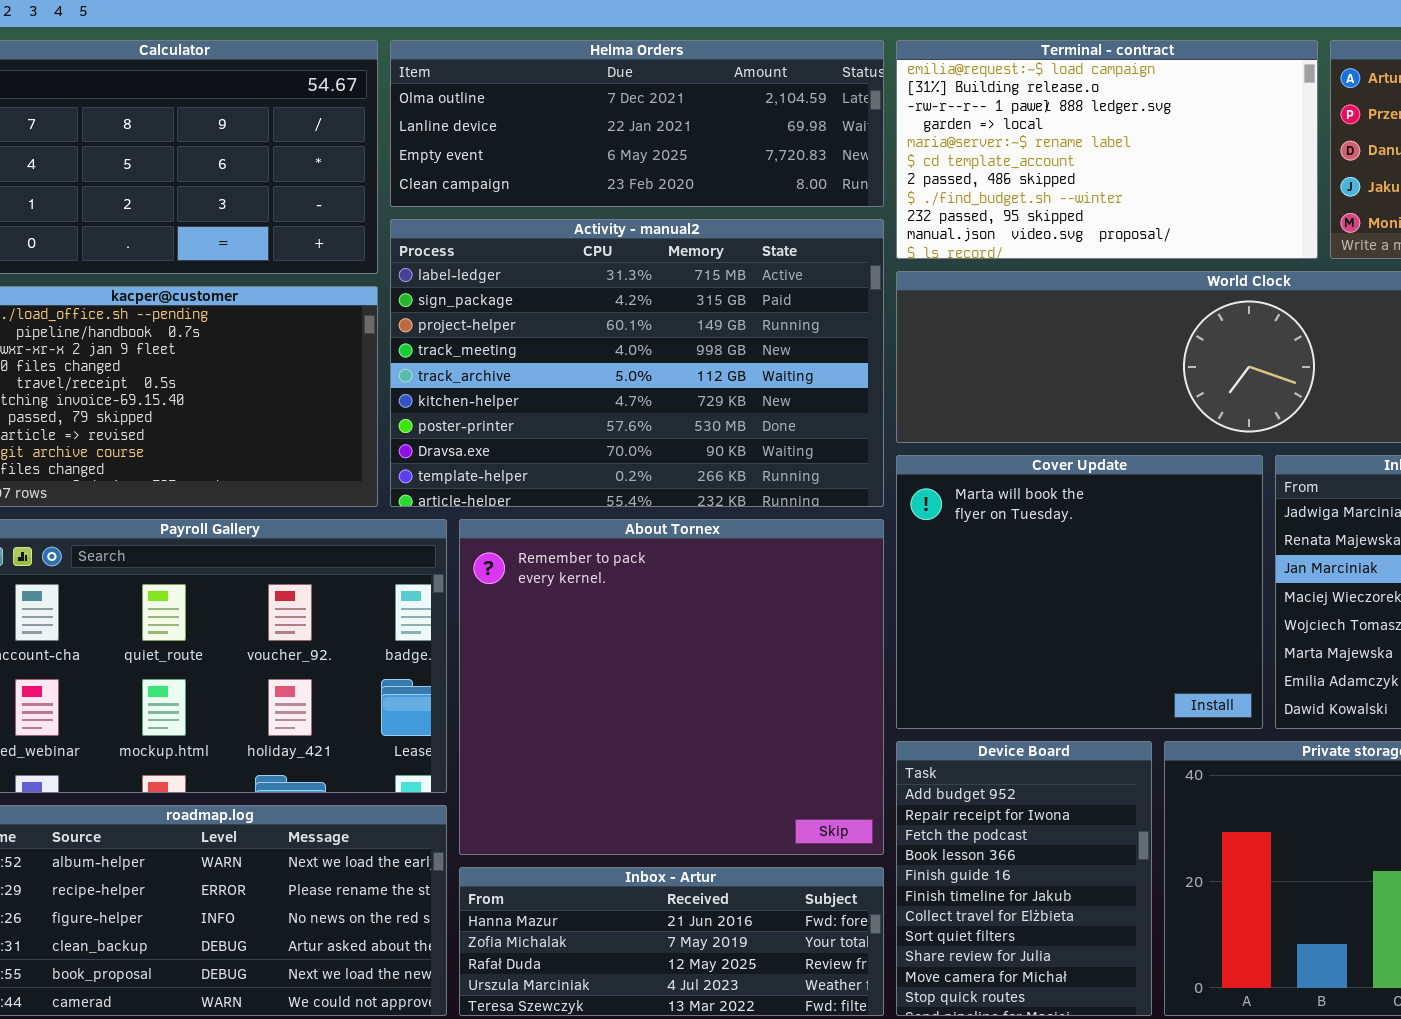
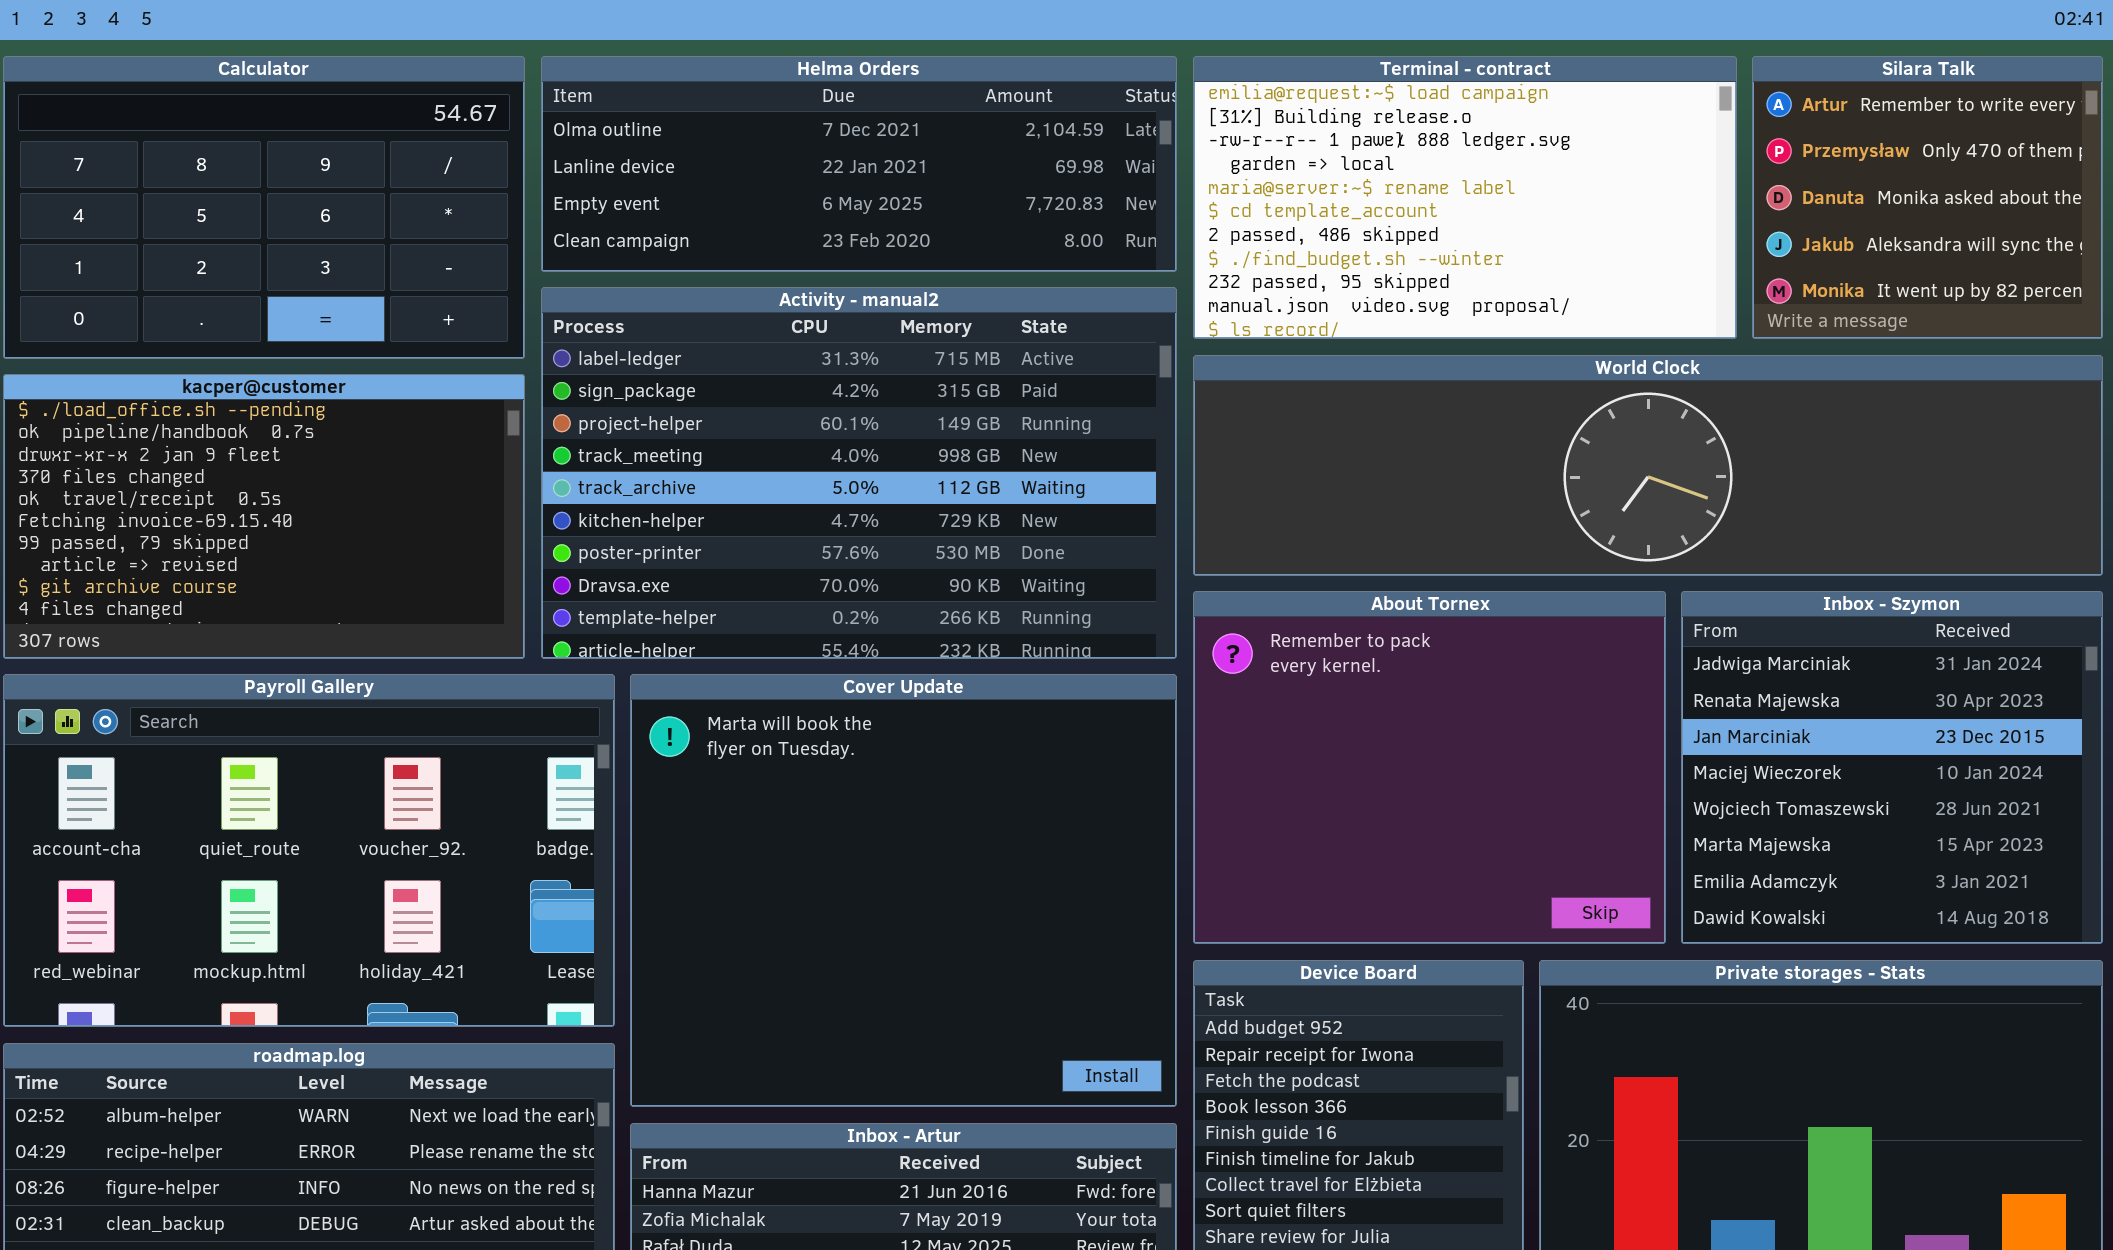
Cover Update: [896,455,1263,729] -> [630,674,1177,1107], moved, resized
About Tornex: [459,519,884,855] -> [1193,591,1666,944], moved, resized

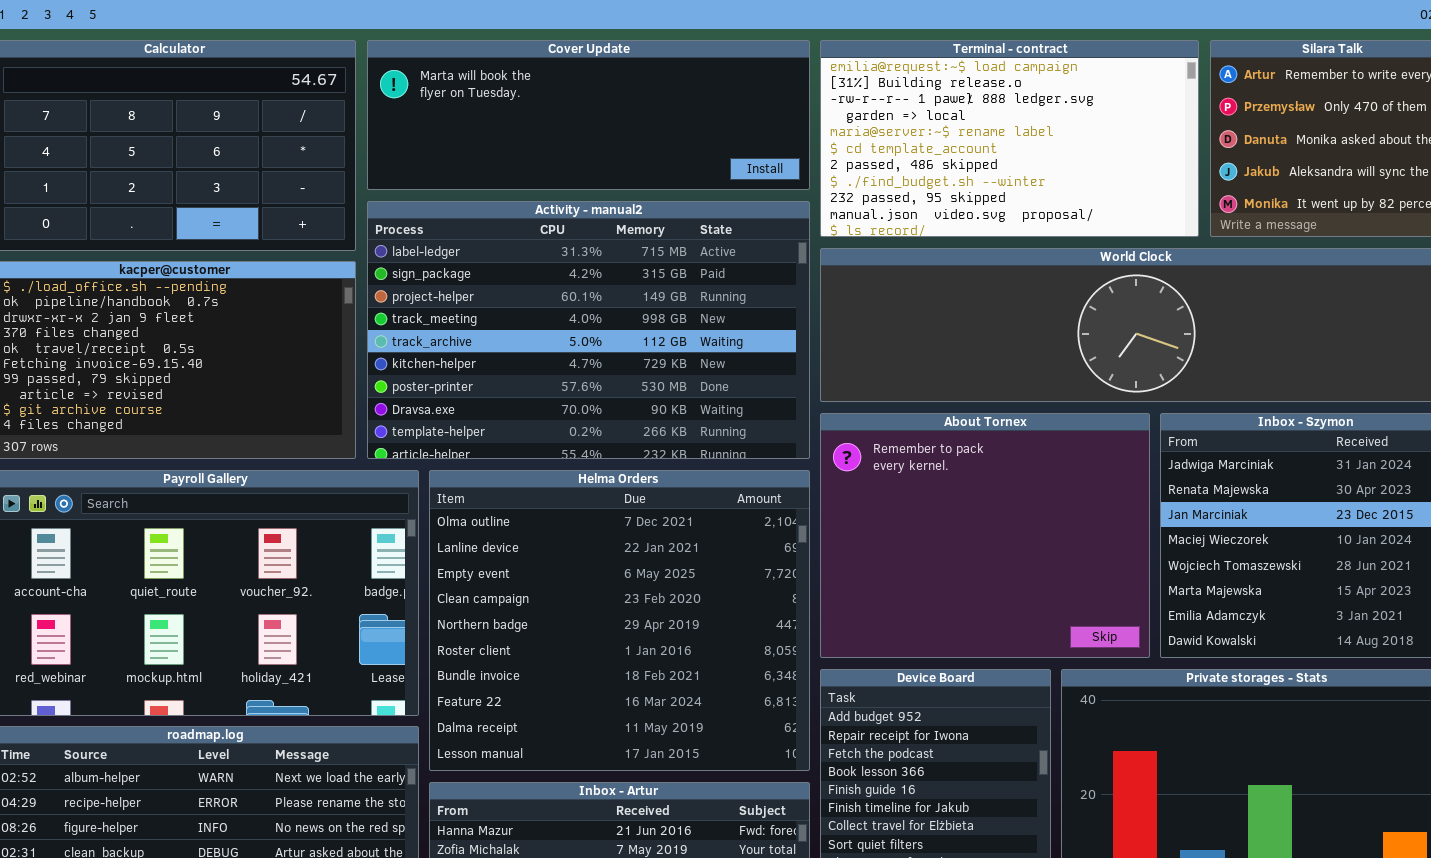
Helma Orders: [541,56,1177,272] -> [429,470,810,771], moved, resized
Cover Update: [630,674,1177,1107] -> [367,40,810,190], moved, resized

